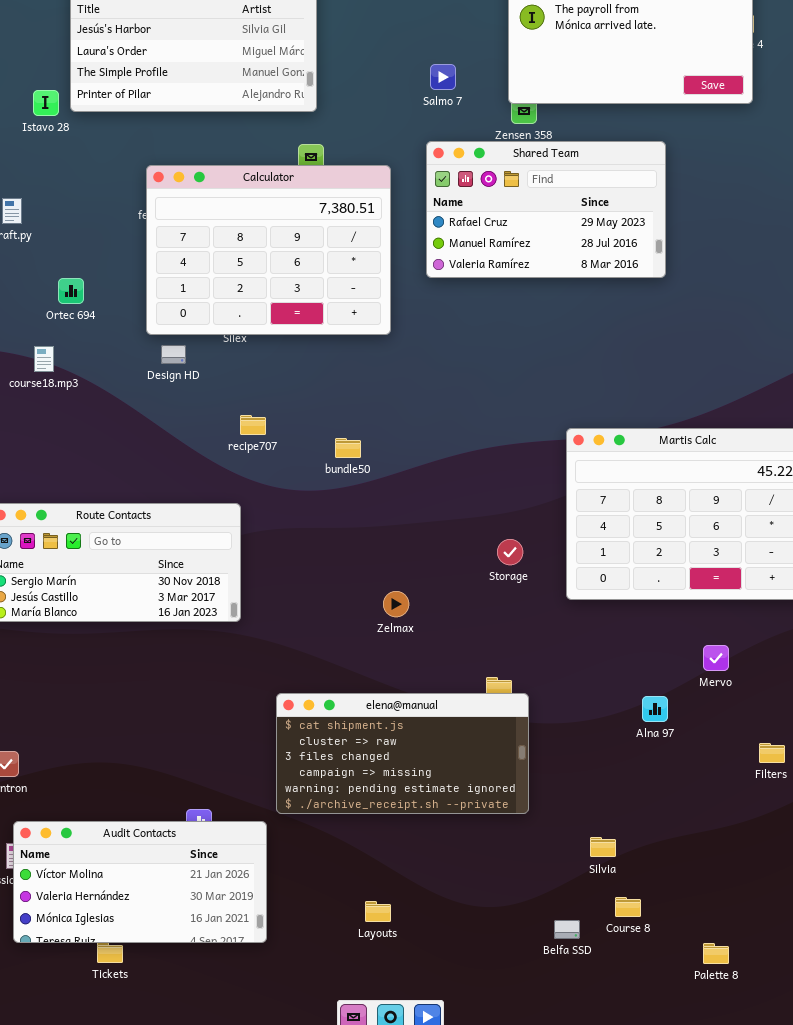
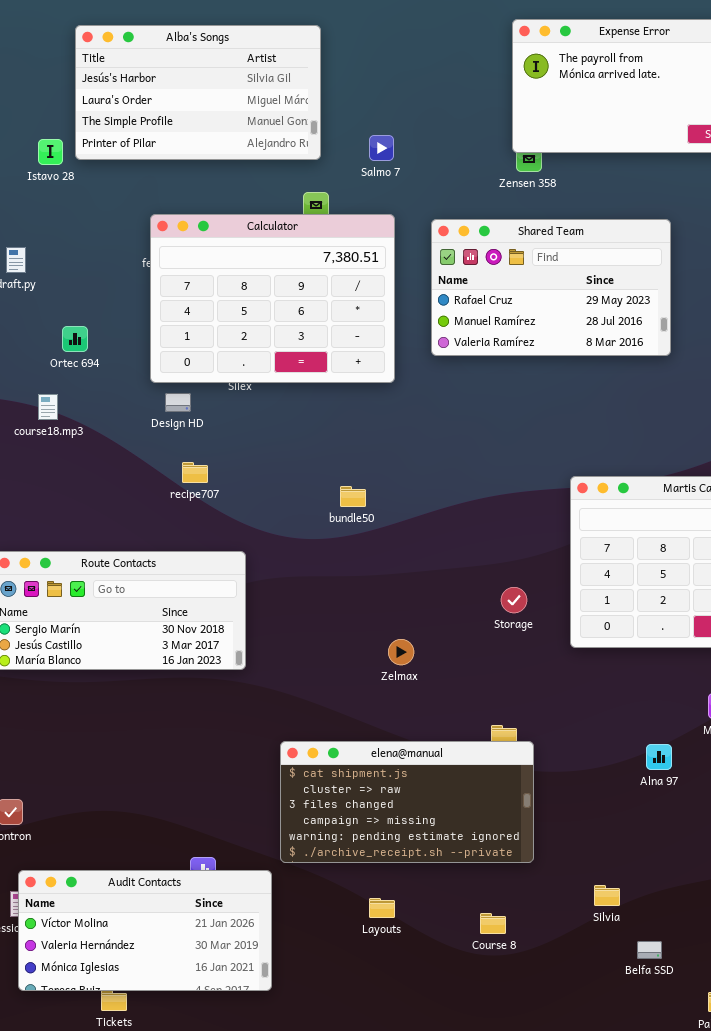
Salmo 7: [430,64,456,90] -> [369,135,394,161], moved
Shared Team: [426,141,666,278] -> [431,219,671,356], moved
recipe707: [240,415,266,435] -> [182,462,208,483], moved
Course 8: [615,897,641,917] -> [480,913,506,934], moved
Layouts: [365,901,391,922] -> [369,898,395,918], moved
Belfa SSD: [554,920,580,939] -> [637,941,662,959], moved

